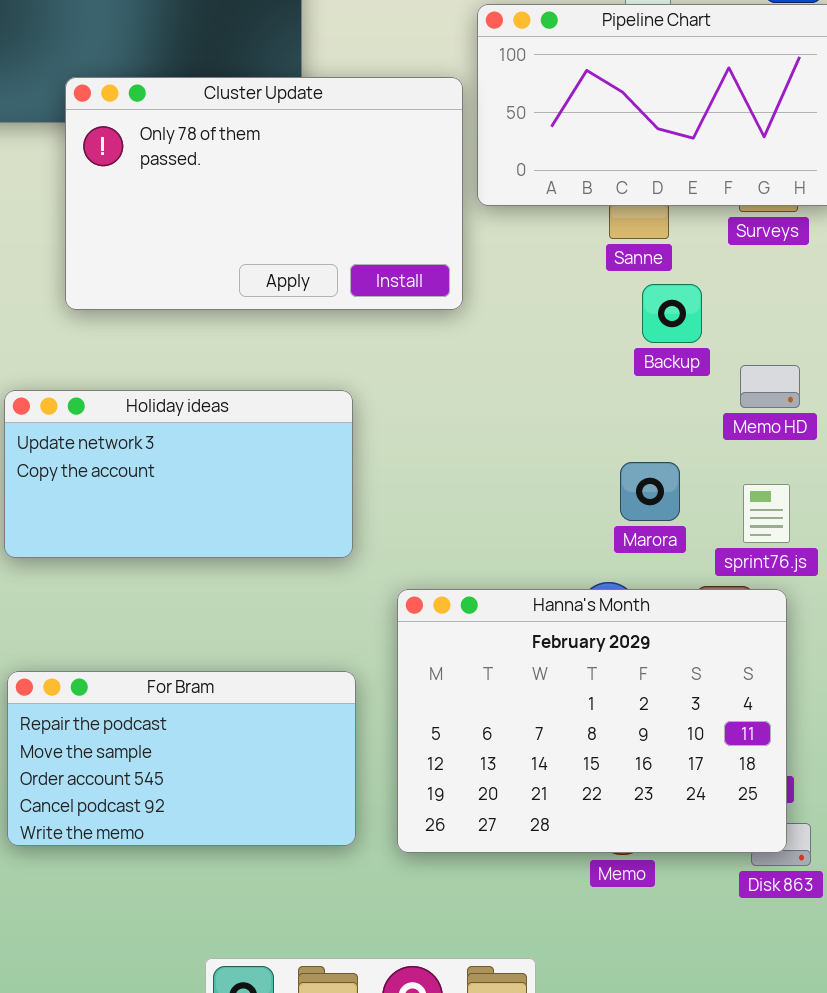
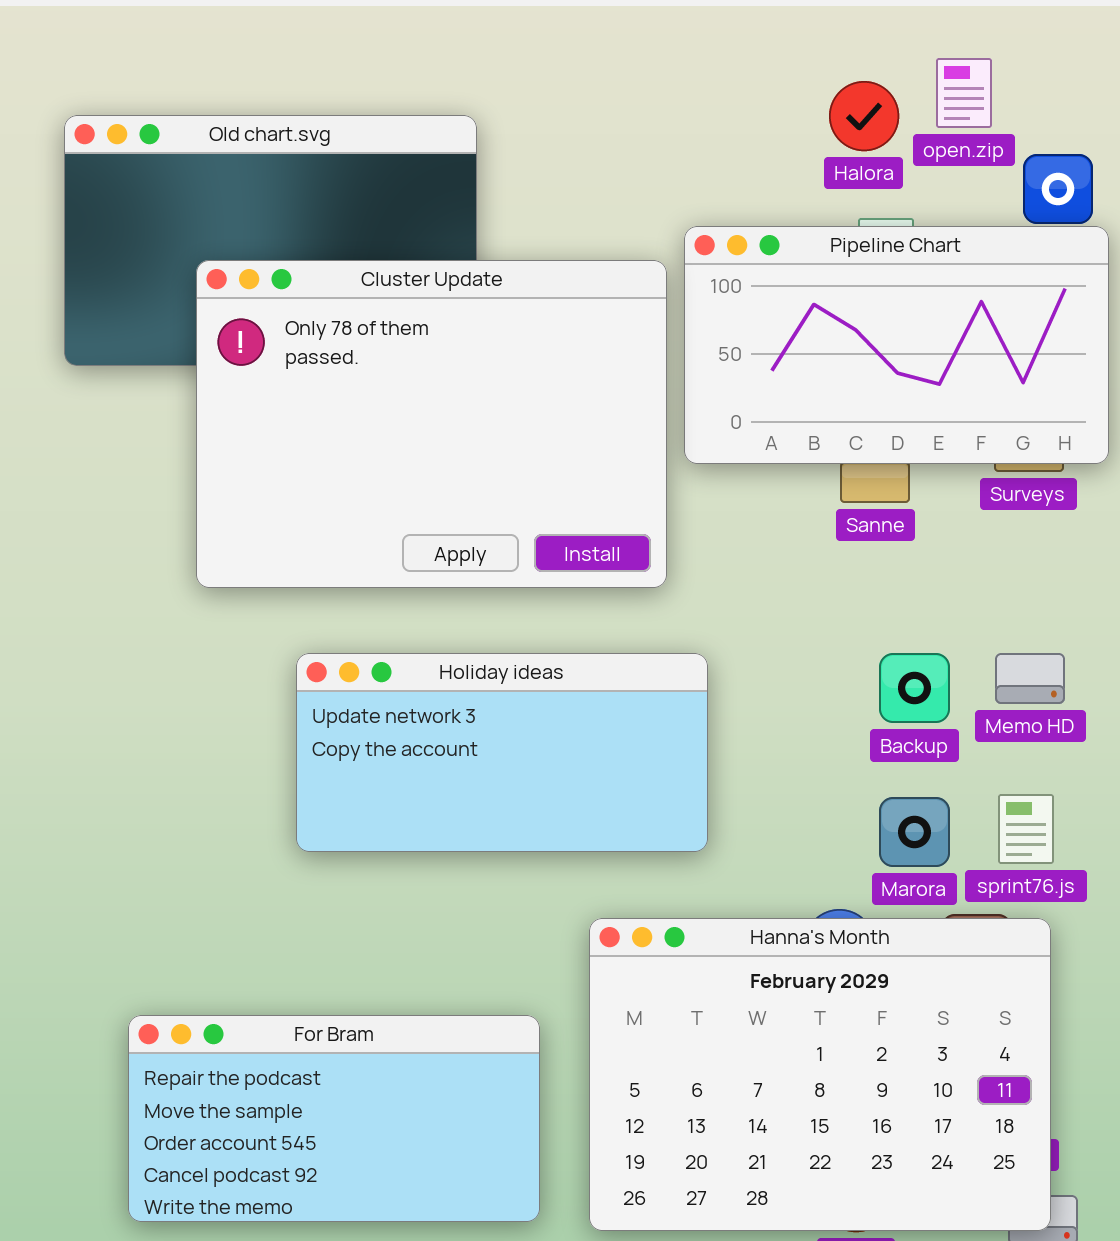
Cluster Update: [65,77,463,310] -> [196,260,667,588], resized
Backup: [642,284,702,343] -> [879,653,950,723], moved
Holiday ideas: [4,390,353,558] -> [296,653,708,852], moved
Marora: [620,462,680,521] -> [879,797,950,867], moved

